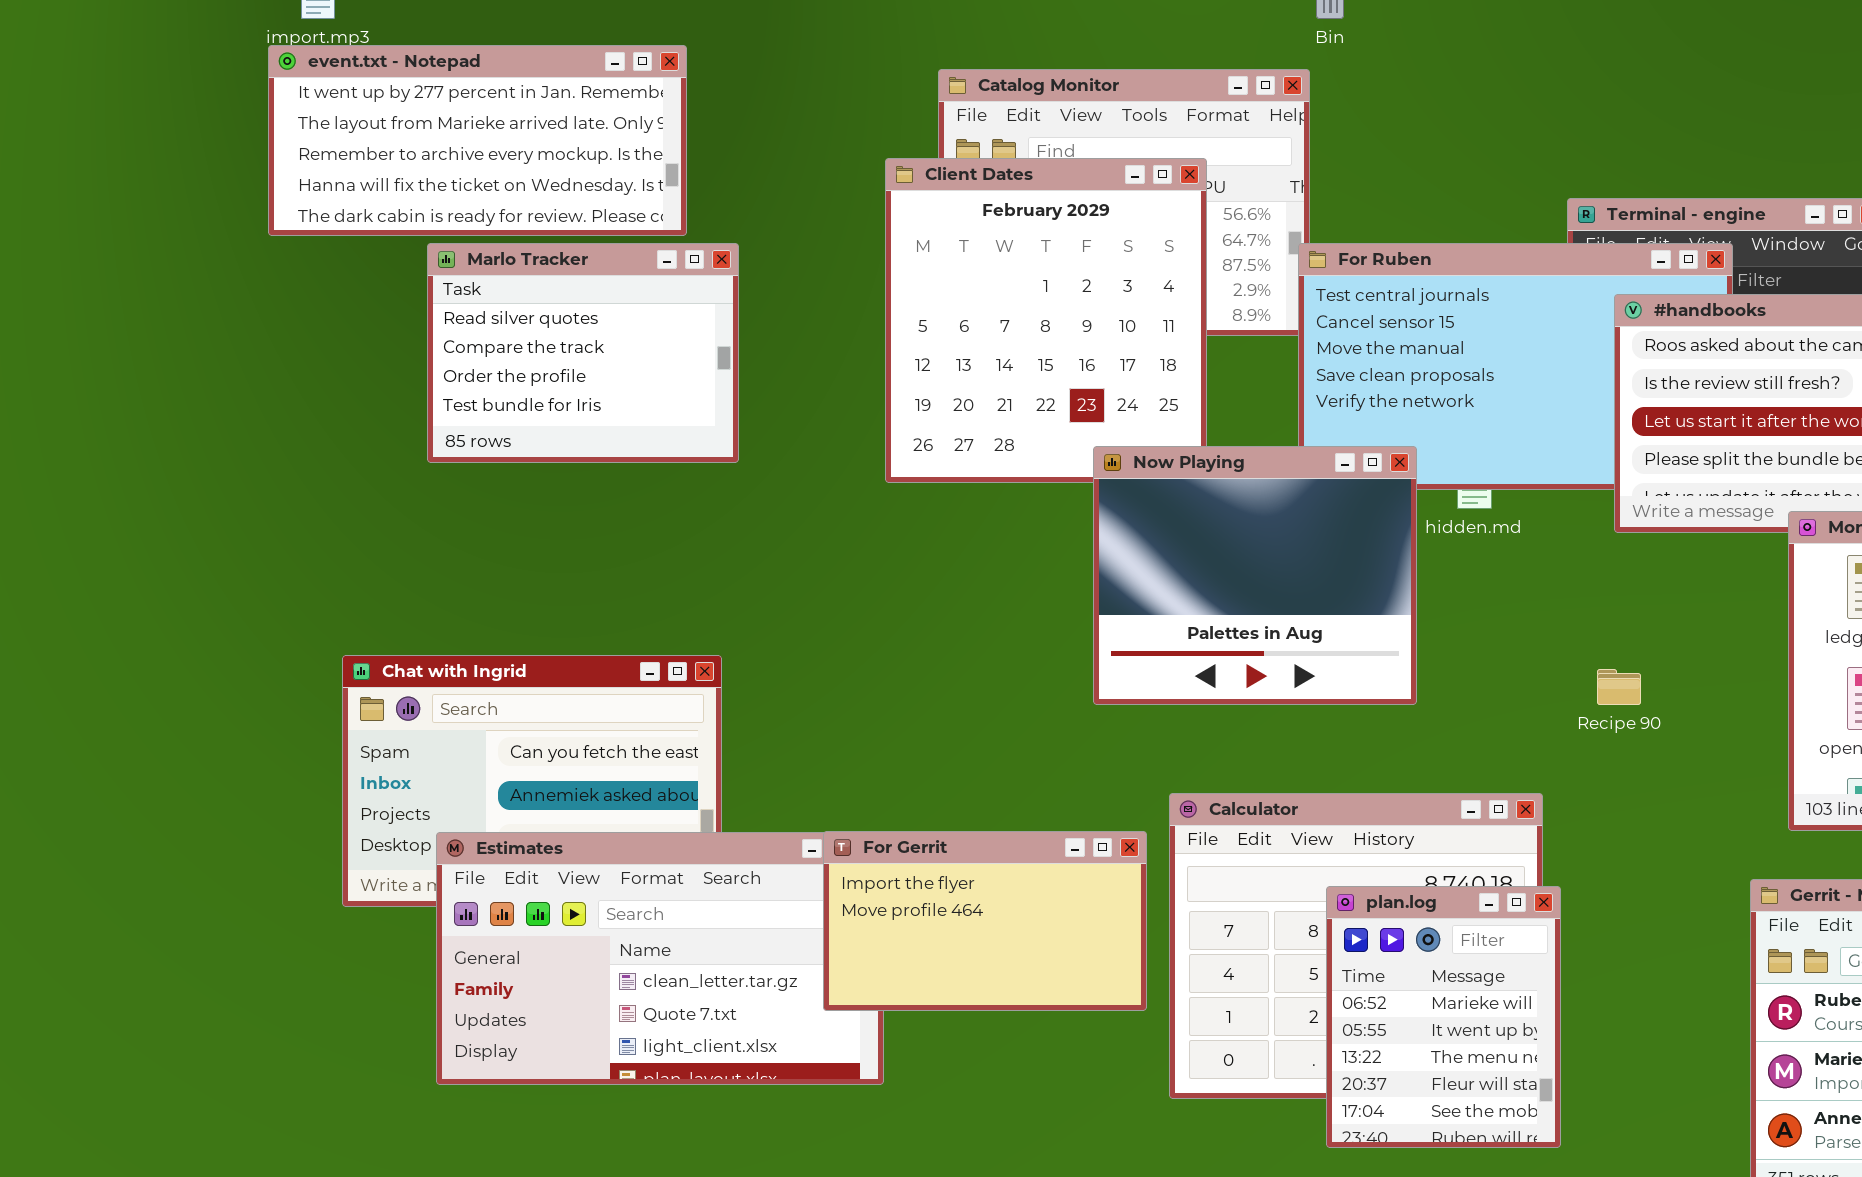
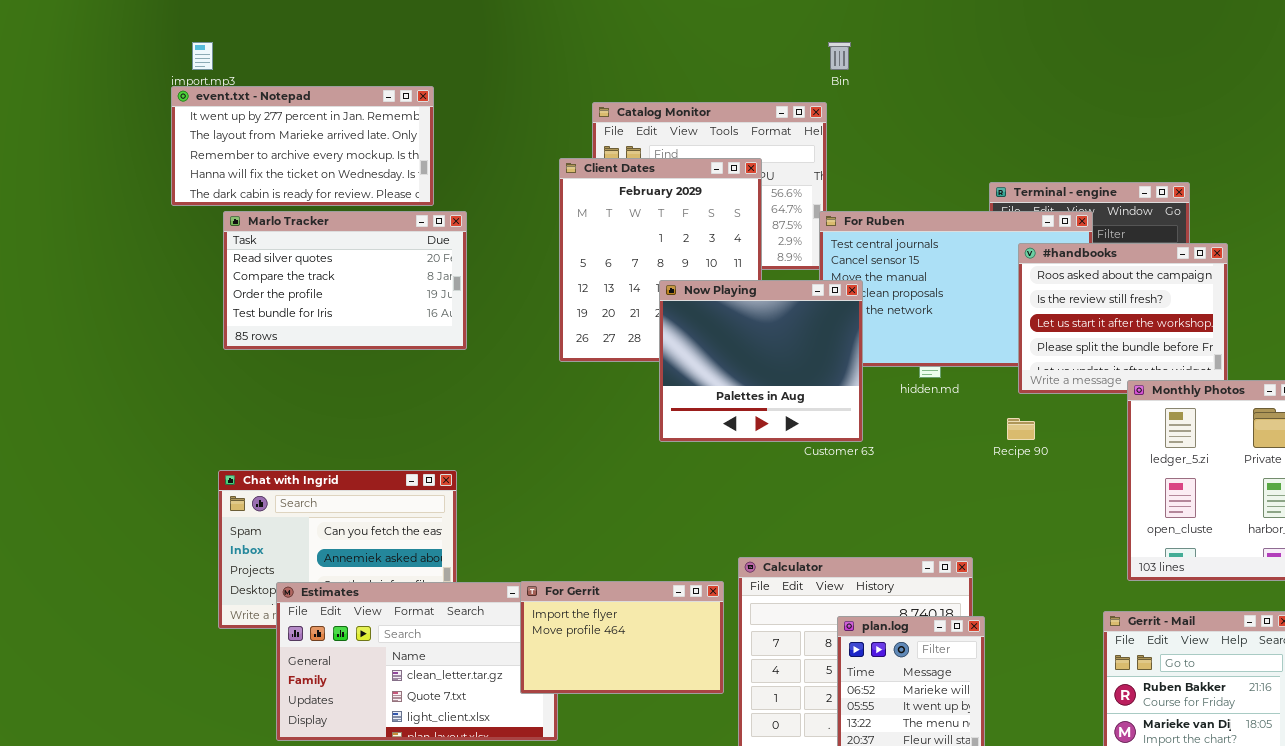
Marlo Tracker: [427,243,739,463] -> [223,211,467,350], resized
Now Playing: [1093,446,1417,705] -> [659,280,863,442], moved
Recipe 90: [1597,669,1641,705] -> [1007,418,1035,440], moved

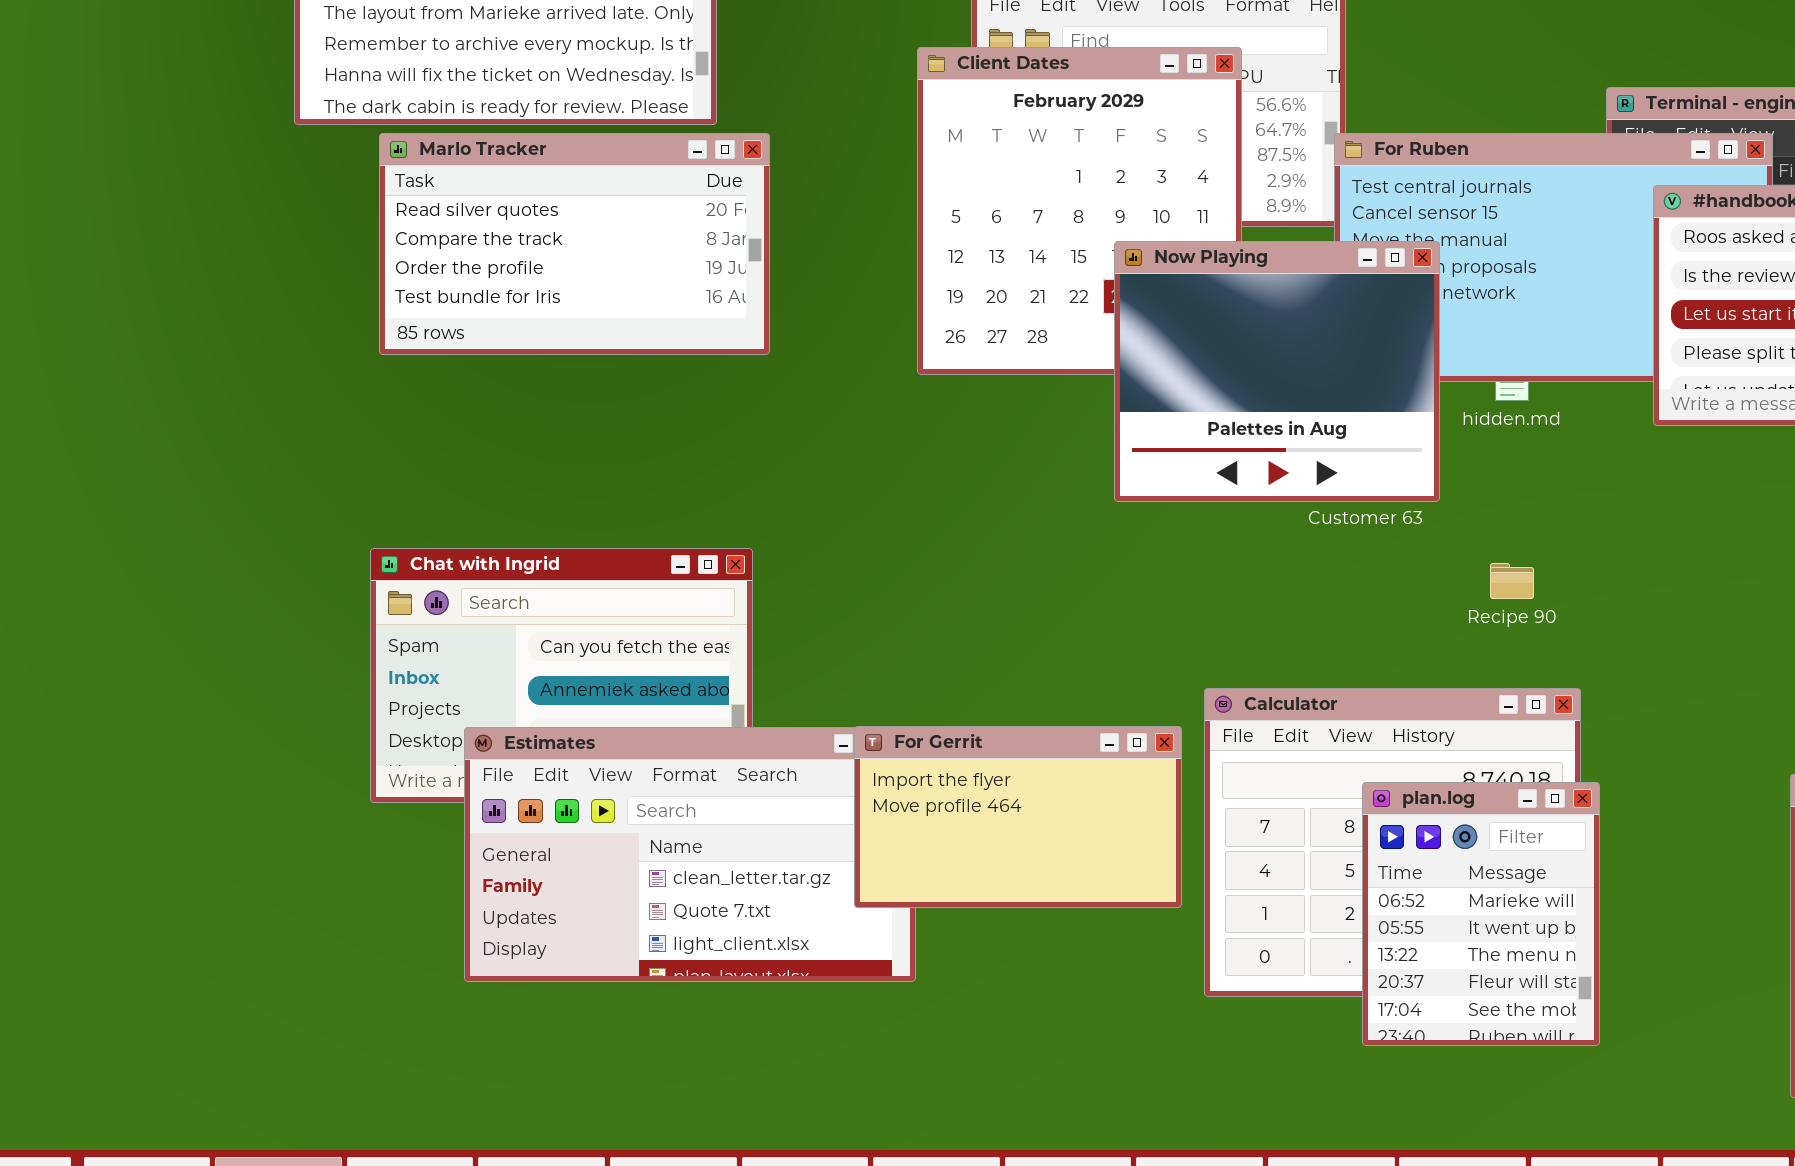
Now Playing: [659,280,863,442] -> [1114,241,1440,502], moved
Recipe 90: [1007,418,1035,440] -> [1490,563,1534,599], moved

